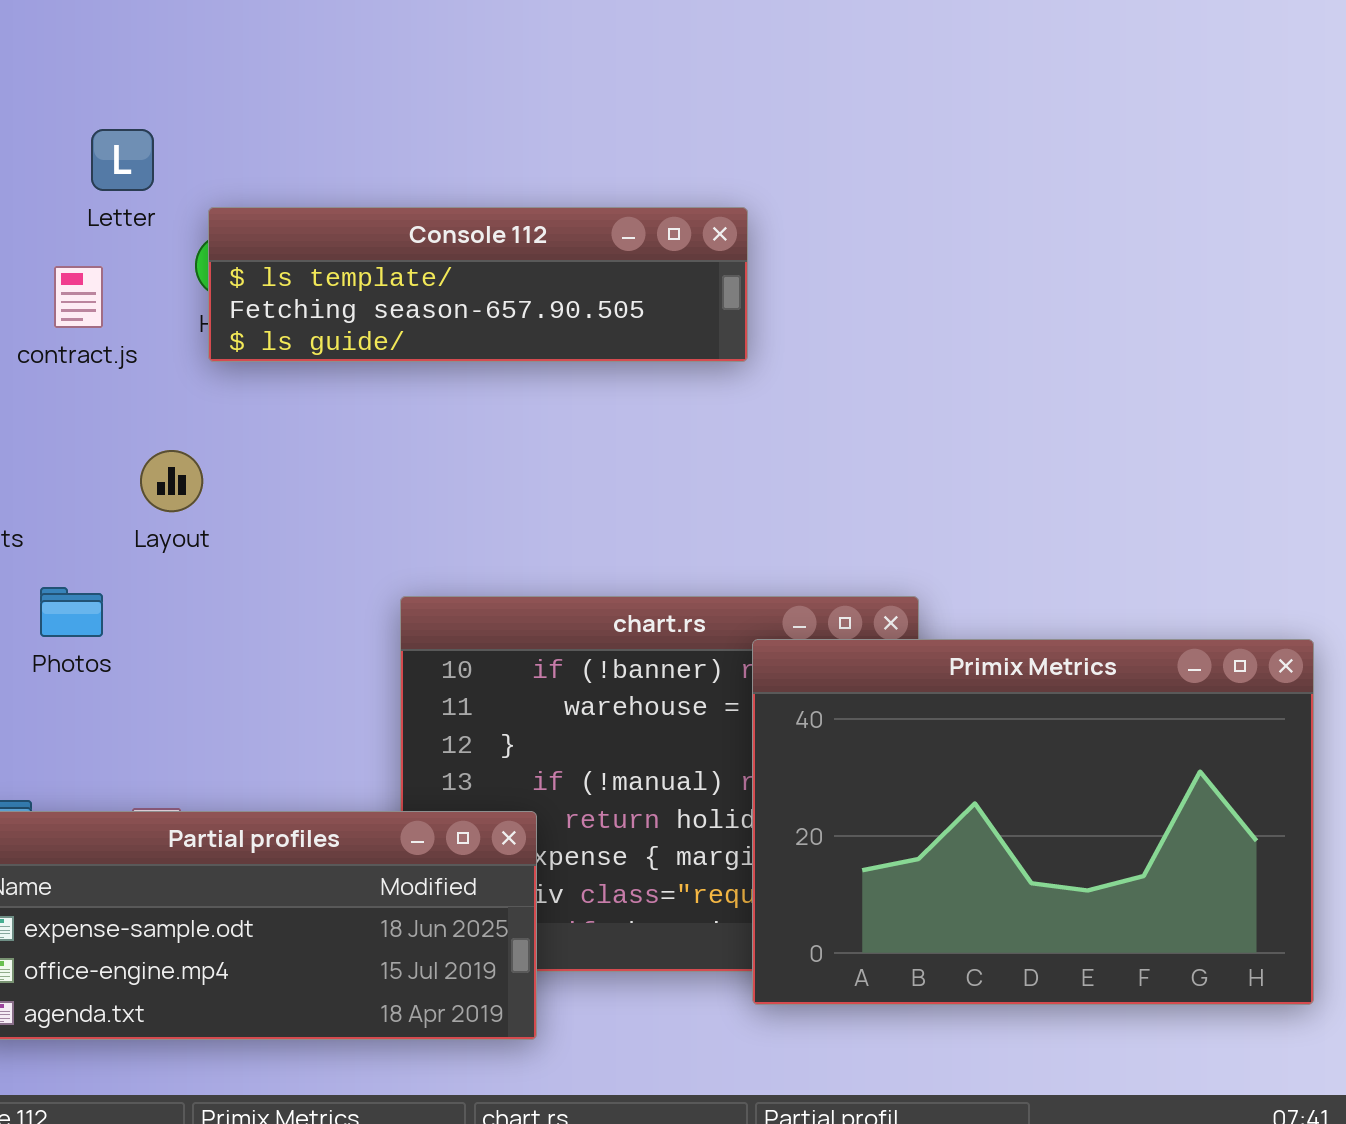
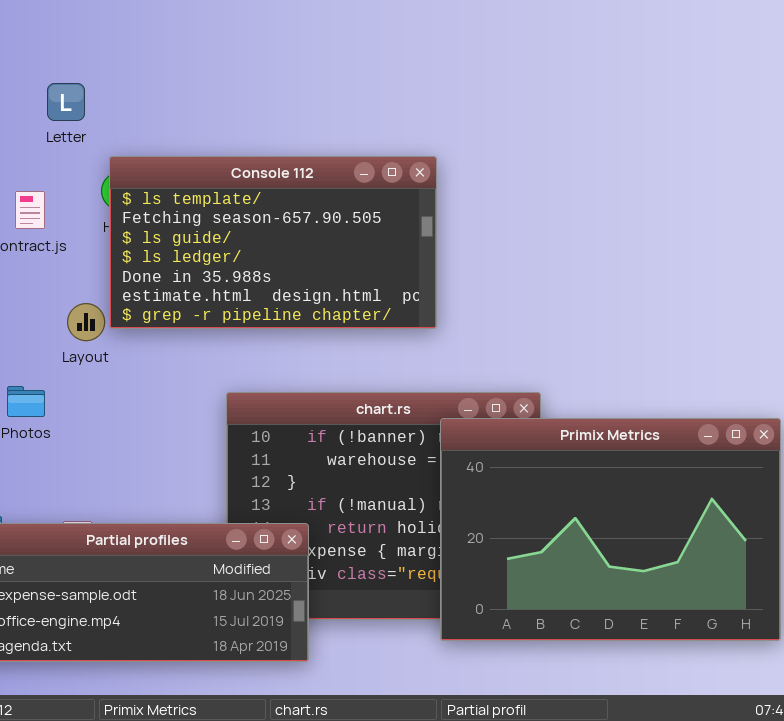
Letter: [91,129,154,191] -> [47,83,85,121], moved
Console 112: [208,207,748,362] -> [109,156,437,329], resized

